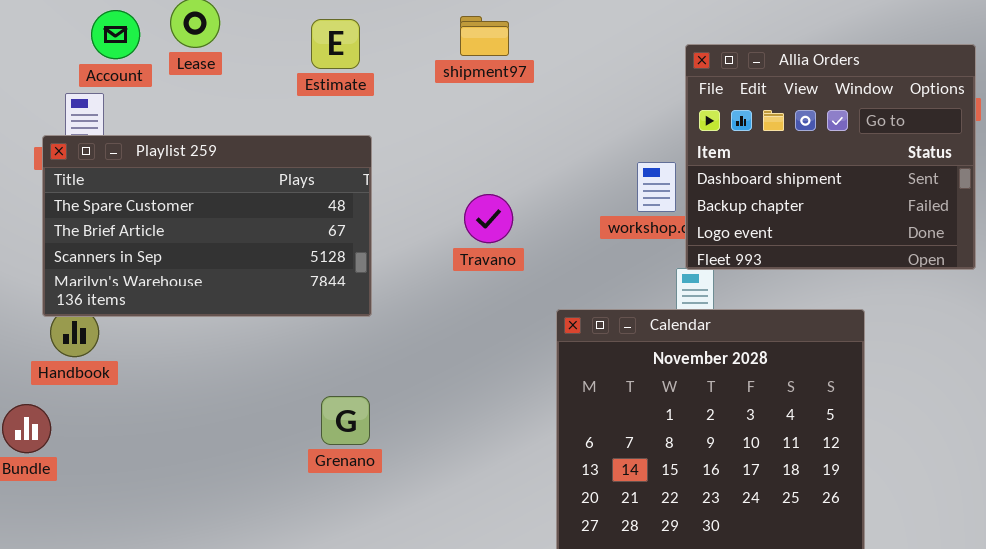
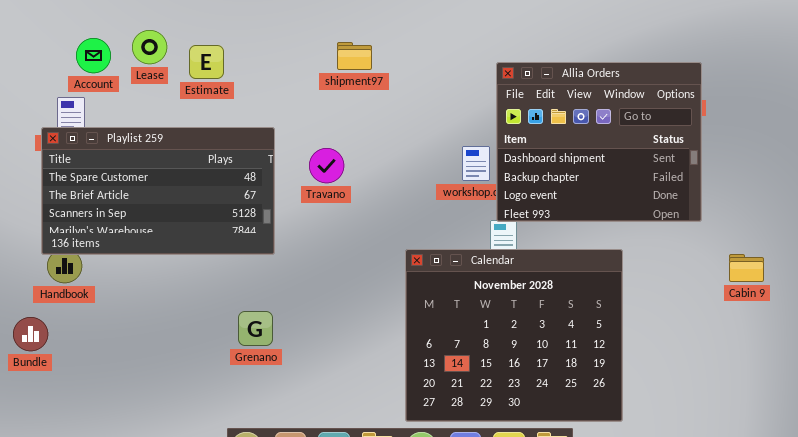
Estimate: [311,19,360,69] -> [189,45,224,79], moved
Travano: [464,194,513,243] -> [309,148,344,183], moved

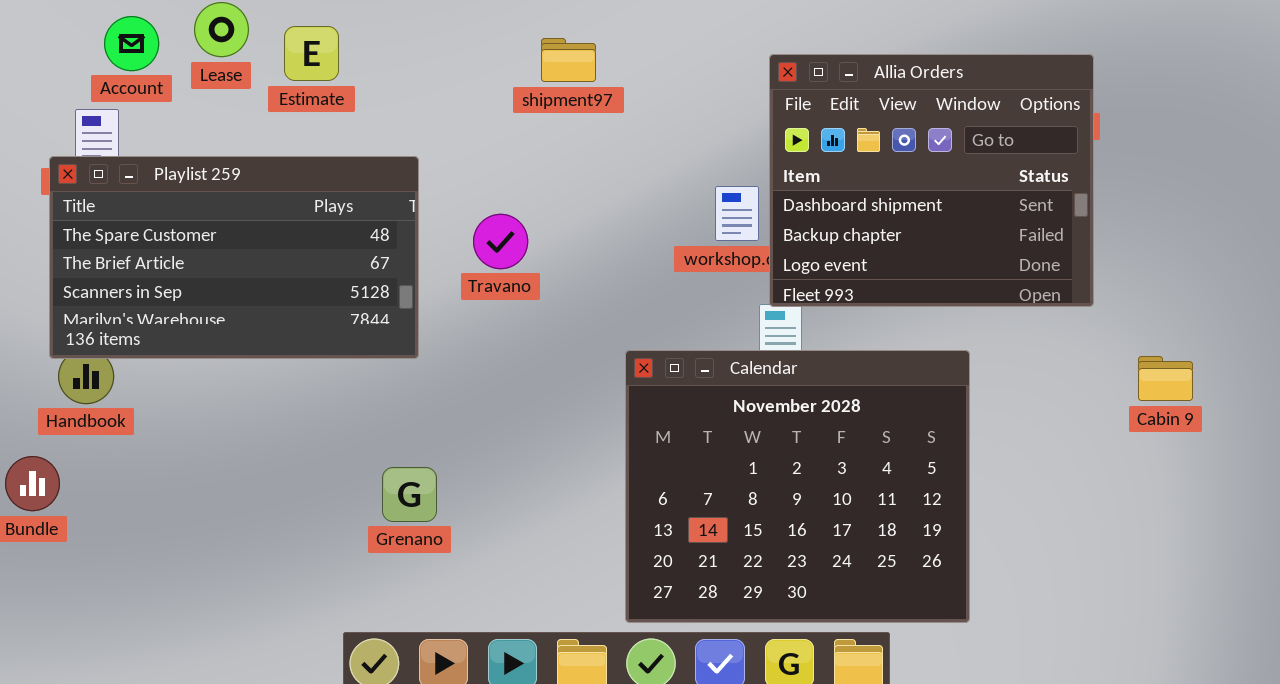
shipment97: [337,42,372,70] -> [541,38,596,82], moved
Travano: [309,148,344,183] -> [473,214,528,269], moved
Grenano: [238,311,273,346] -> [382,467,437,522], moved

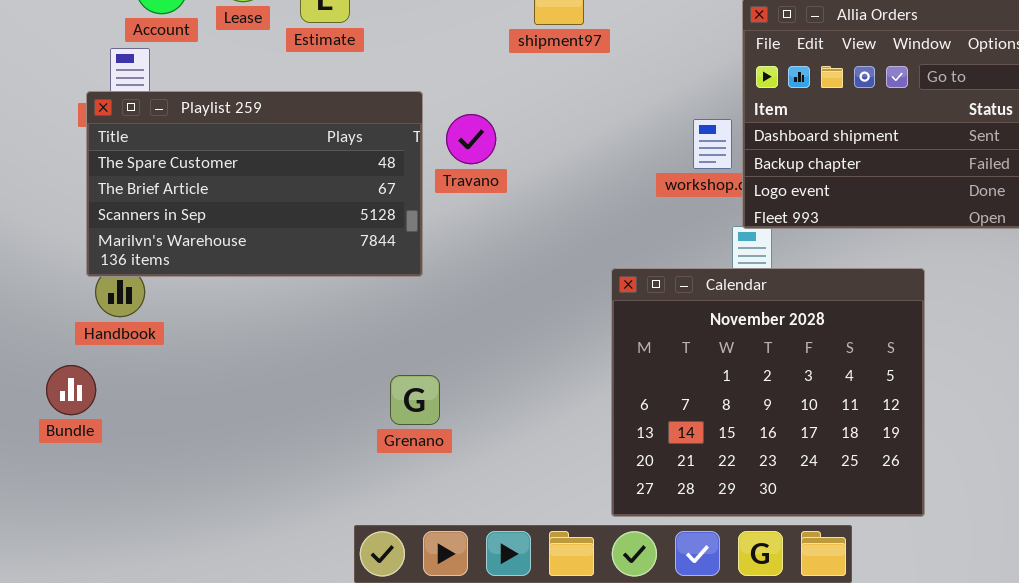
Travano: [473,214,528,269] -> [446,114,496,164], moved

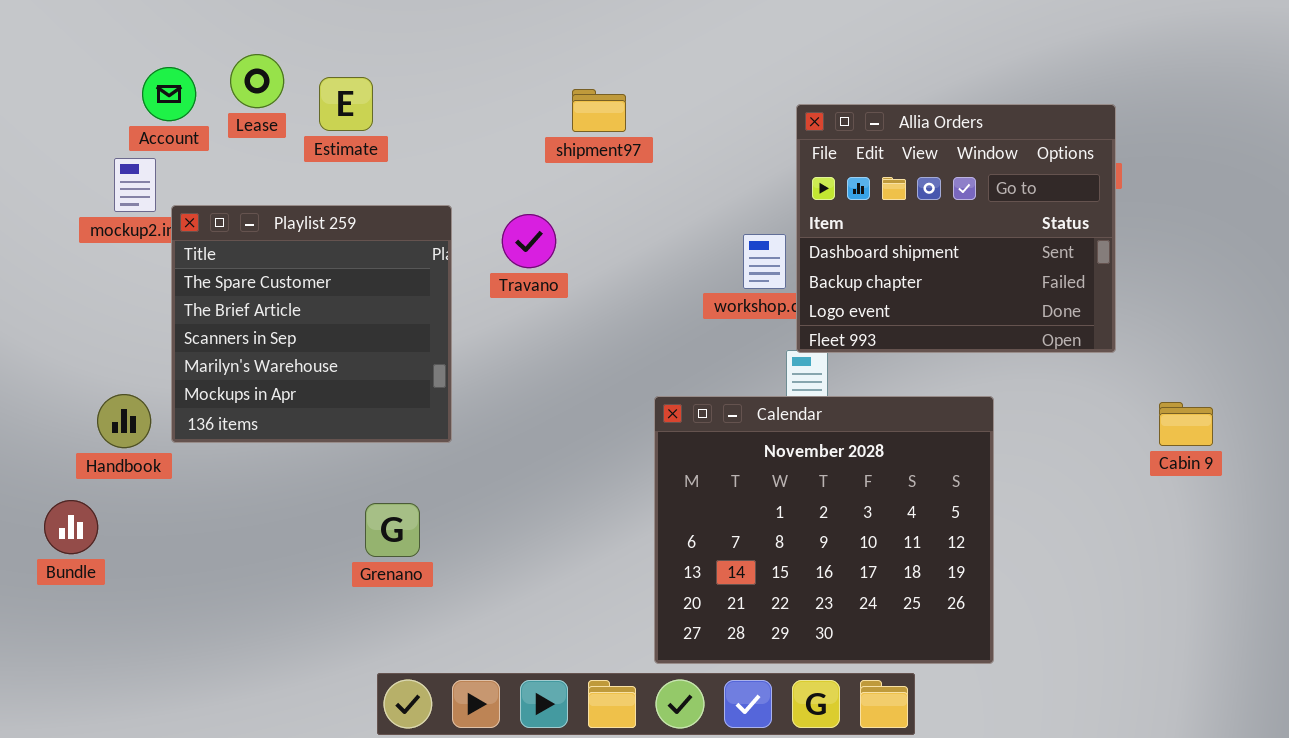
Playlist 259: [86,91,423,277] -> [171,205,452,443], resized
Travano: [446,114,496,164] -> [502,214,556,268], moved
Grenano: [390,375,440,425] -> [365,503,420,557], moved

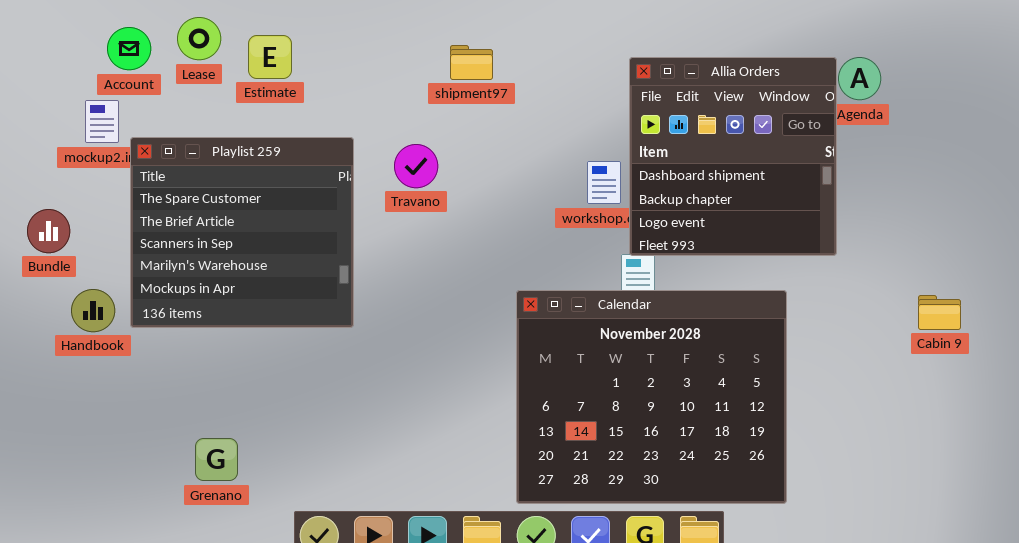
Allia Orders: [796,104,1116,353] -> [629,57,837,256], resized
Bundle: [44,500,98,554] -> [27,209,70,253], moved
Grenano: [365,503,420,557] -> [195,438,238,481], moved

